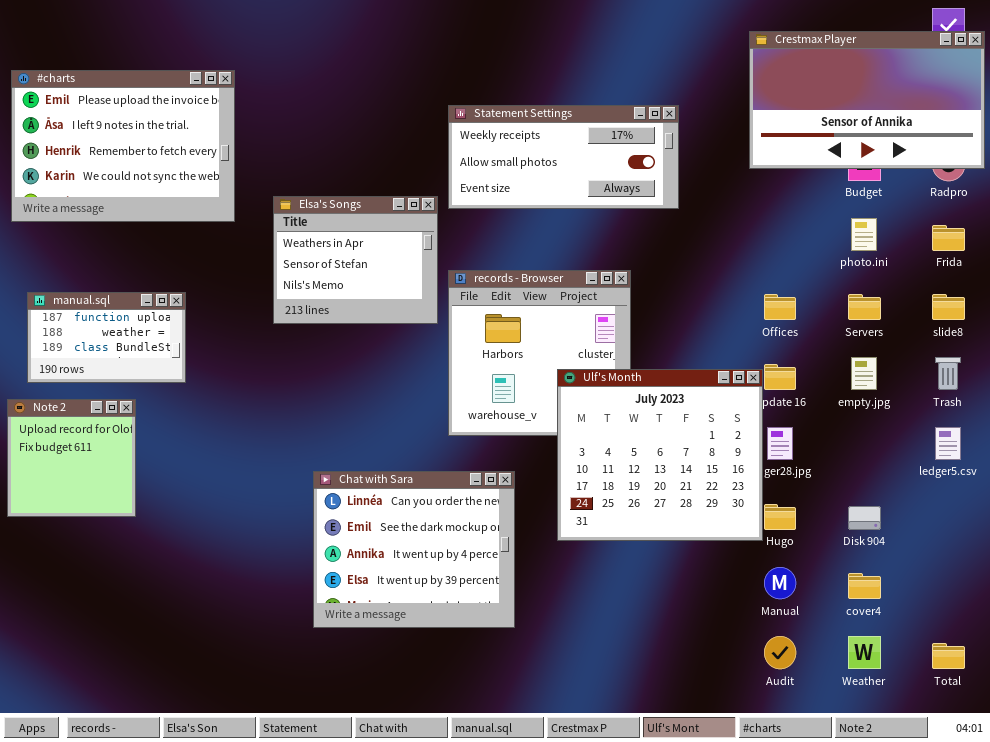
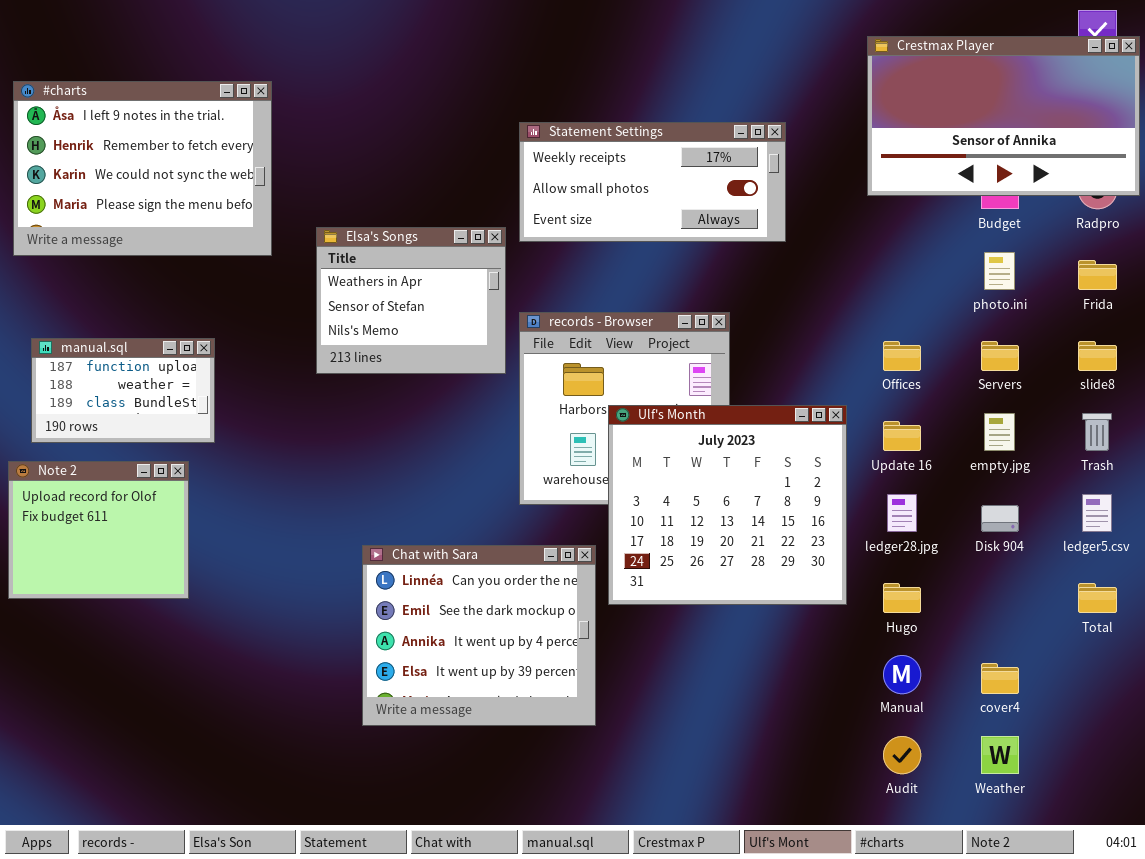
#charts: [11,70,235,222] -> [13,81,272,256], scrolled down 1 row
Ulf's Month: [557,369,763,541] -> [608,405,847,605], moved
Note 2: [7,399,136,517] -> [8,461,189,599], resized
Disk 904: [848,506,881,530] -> [981,505,1019,532], moved
Total: [932,643,965,669] -> [1078,583,1117,613], moved

